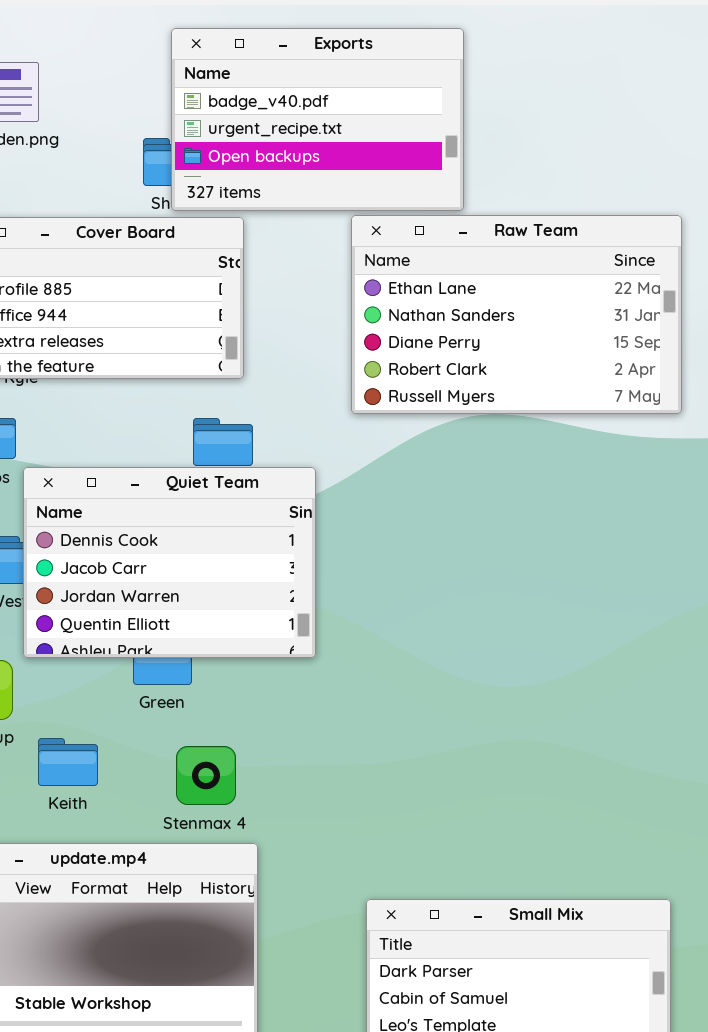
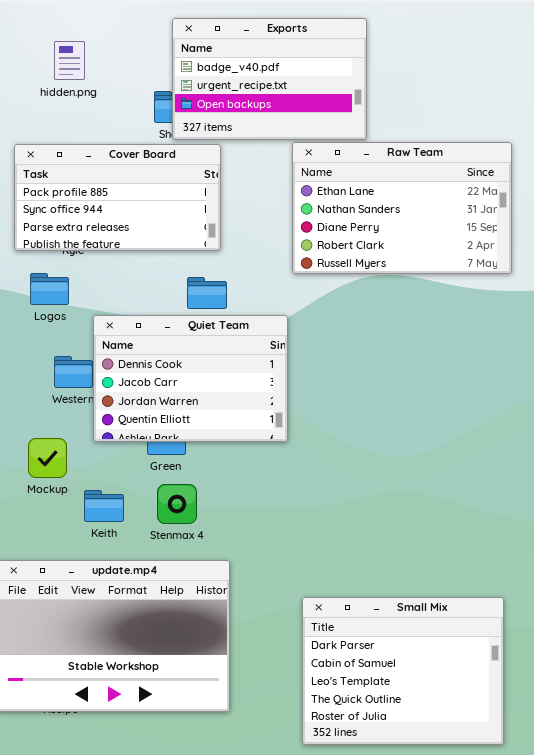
Quiet Team: [23,467,316,658] -> [93,315,288,442], moved
Stenmax 4: [176,746,236,805] -> [157,484,197,524], moved

